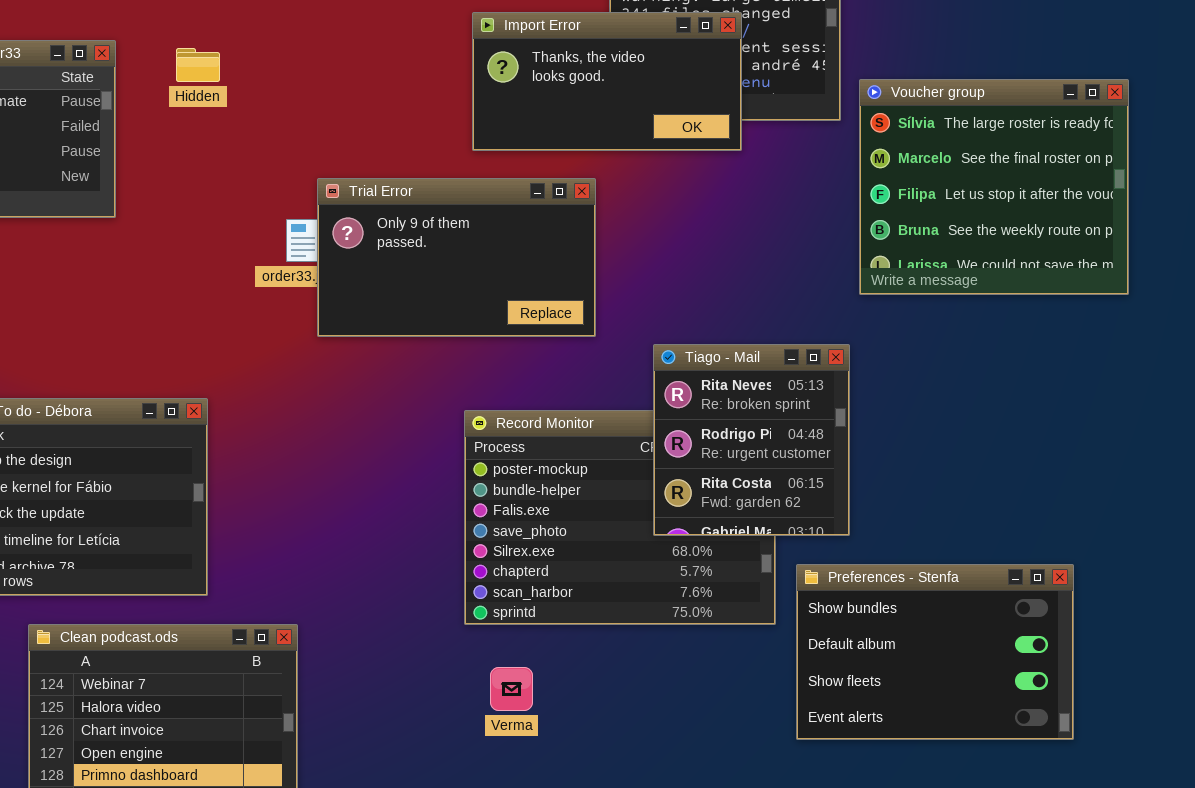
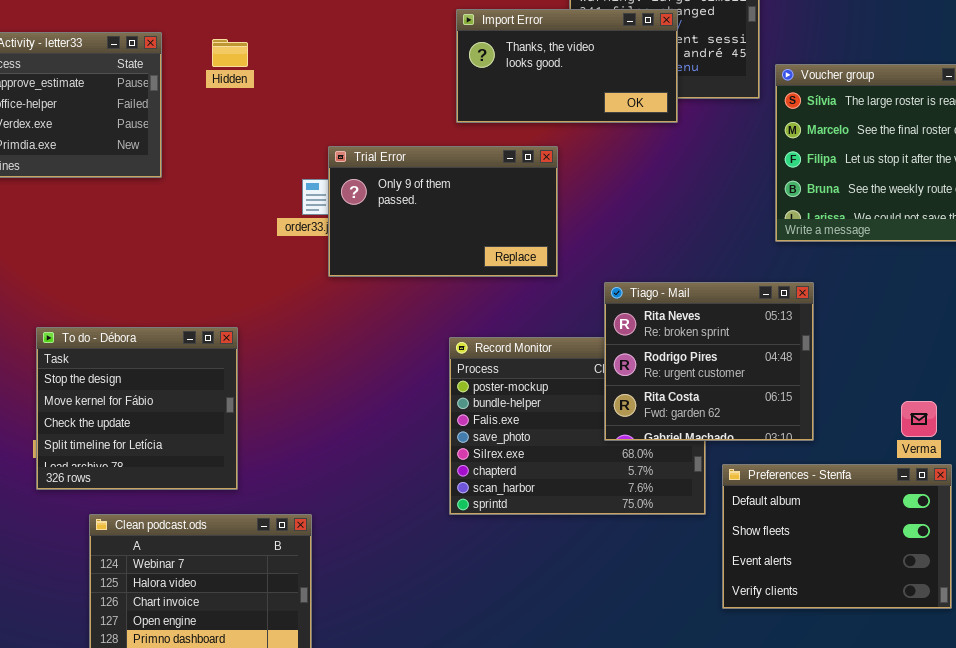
Tiago - Mail: [653,344,850,536] -> [604,282,814,441], resized
Preferences - Stenfa: [796,564,1074,740] -> [722,464,952,609], scrolled down 1 row
Verma: [490,667,533,711] -> [901,401,937,437], moved

